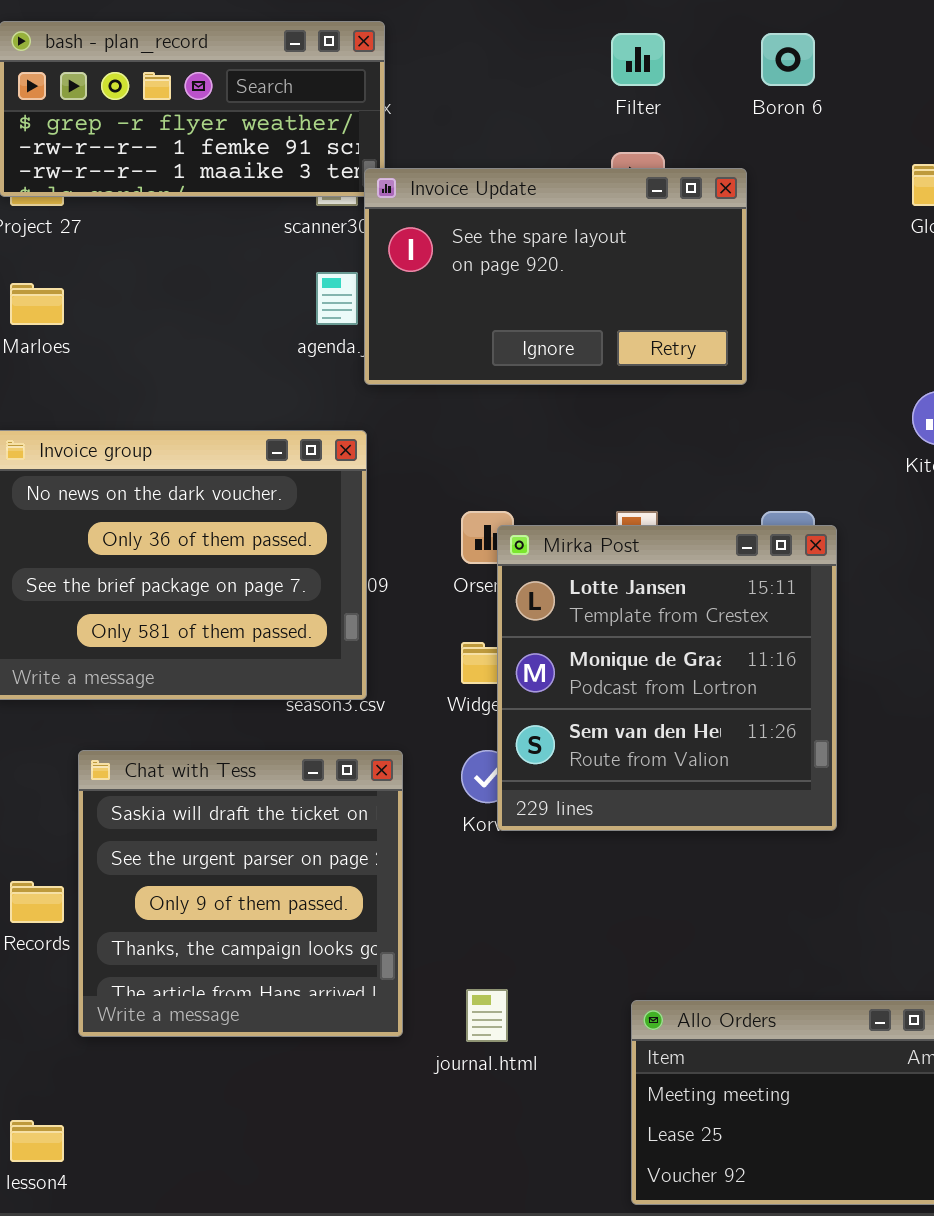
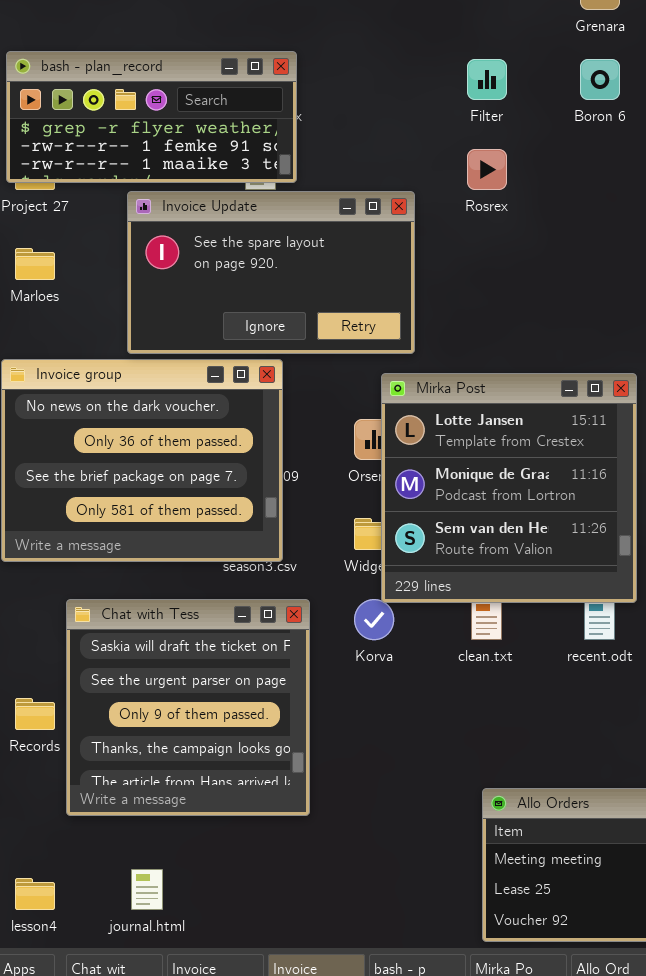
Invoice Update: [364,168,747,385] -> [127,191,415,354], moved
Mirka Post: [497,525,837,831] -> [381,373,637,603], moved
journal.html: [466,989,508,1042] -> [131,869,163,910], moved

